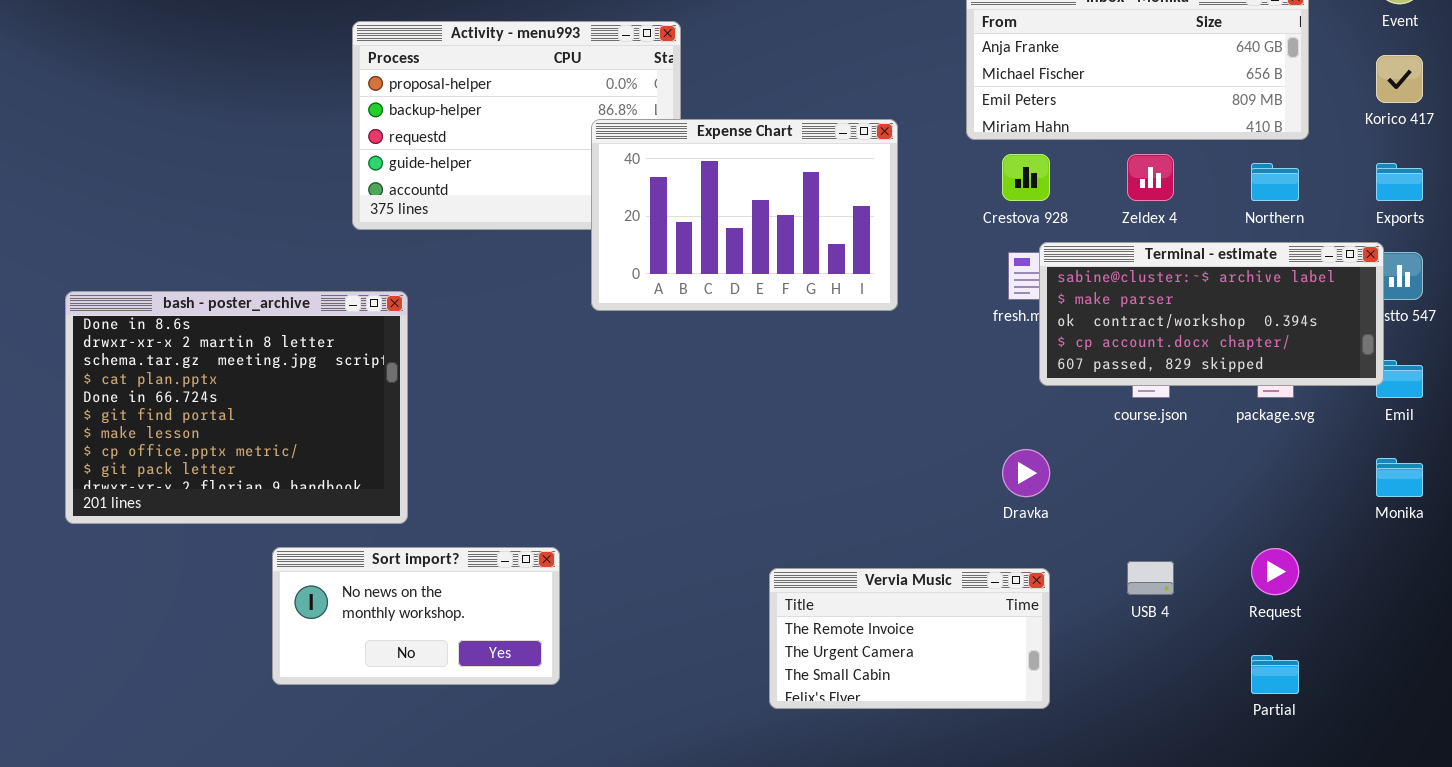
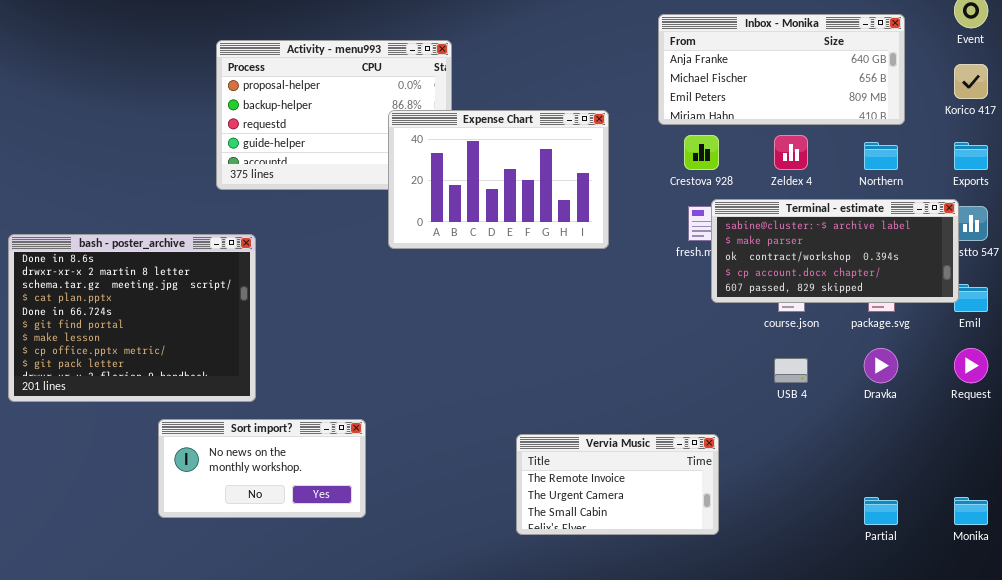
Dravka: [1002,449,1050,497] -> [864,348,898,383], moved
Monika: [1376,458,1423,497] -> [954,497,988,525], moved
Request: [1251,548,1299,595] -> [954,348,988,383], moved
USB 4: [1127,561,1174,595] -> [774,358,808,383], moved

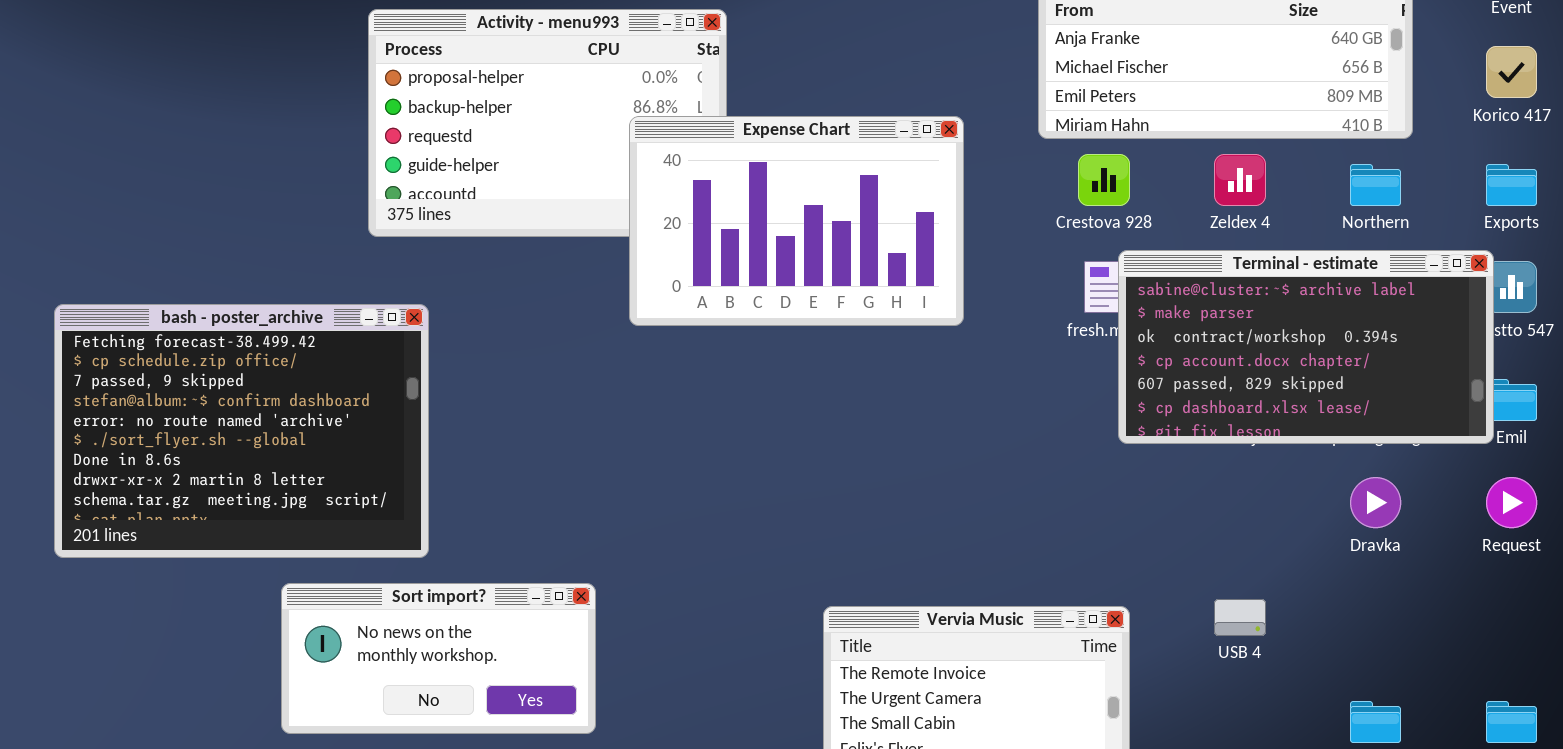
Terminal - estimate: [711,199,959,303] -> [1118,250,1494,444], resized
bash - poster_archive: [8,234,256,402] -> [54,304,429,558], scrolled up 6 rows
USB 4: [774,358,808,383] -> [1214,599,1266,636], moved

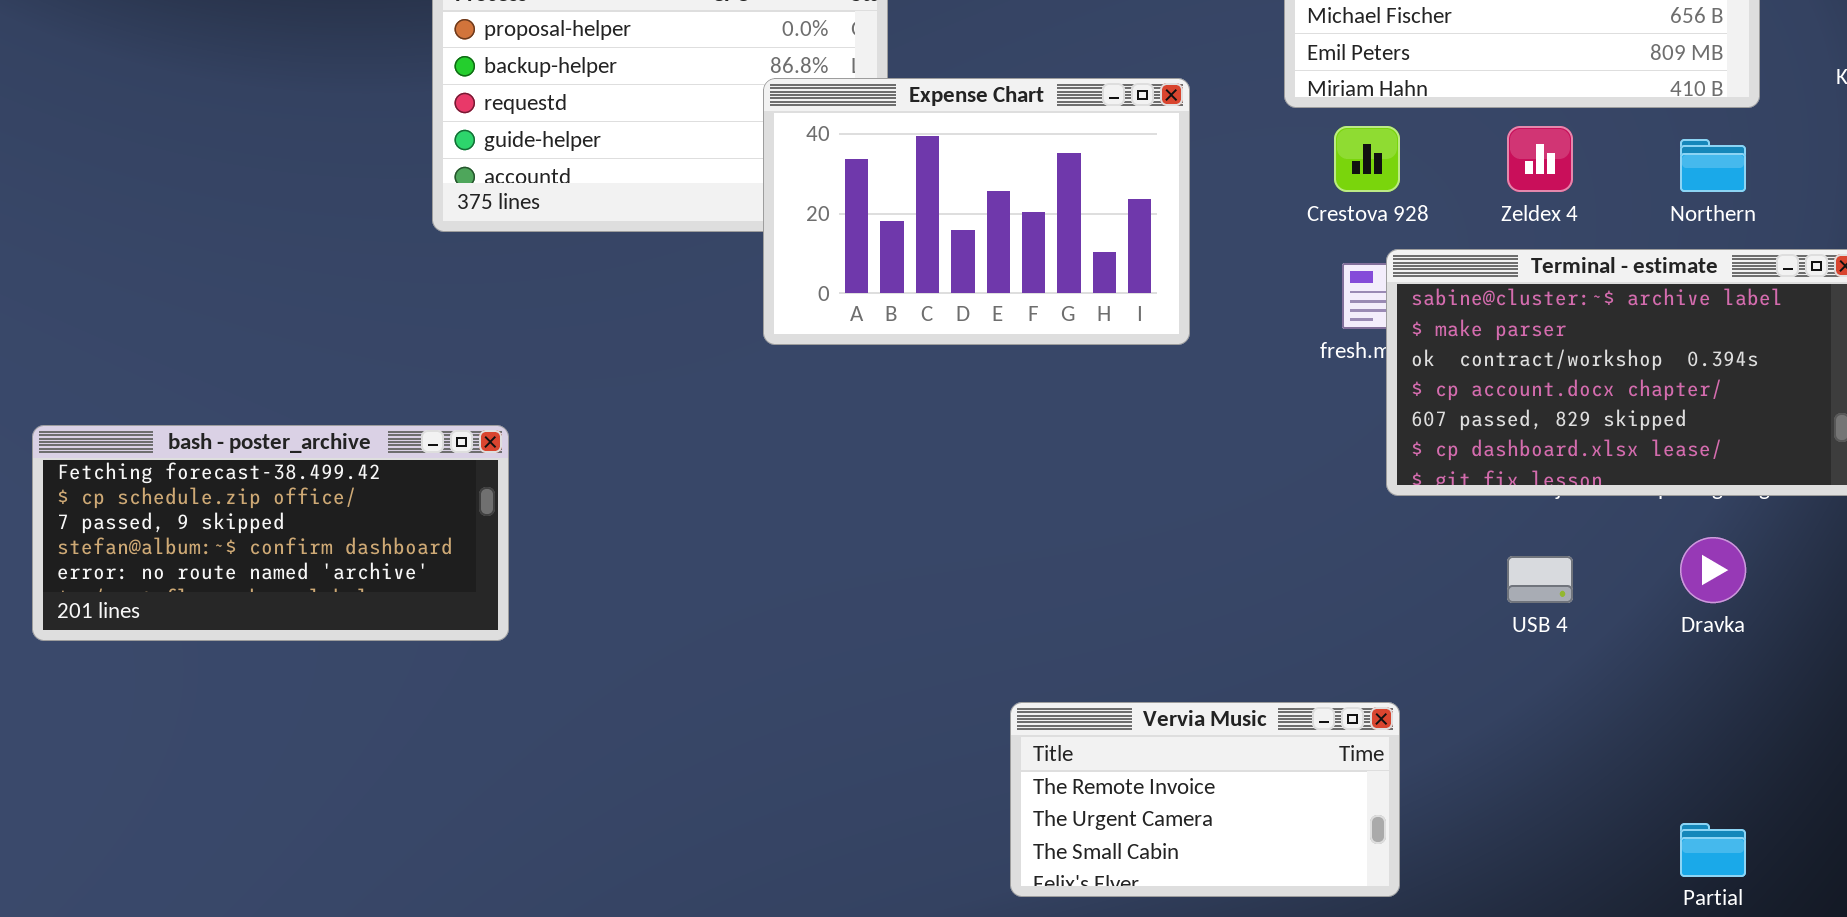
bash - poster_archive: [54,304,429,558] -> [32,425,509,641], resized
Sort import?: [281,583,596,734] -> none, closed
USB 4: [1214,599,1266,636] -> [1507,556,1573,603], moved

